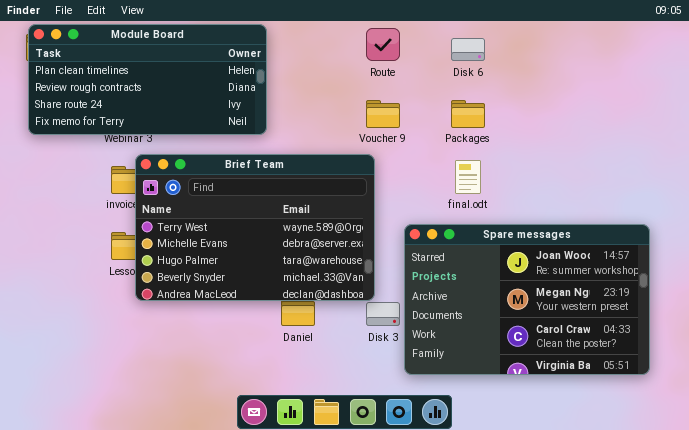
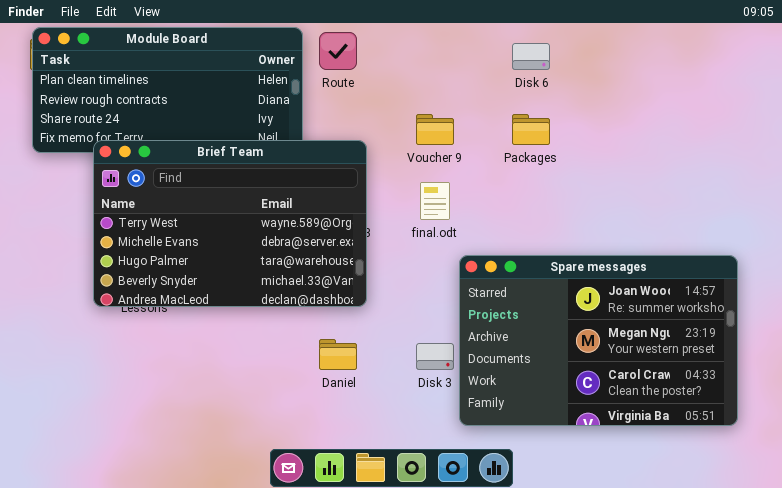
Route: [366,28,400,61] -> [319,32,357,70], moved
Brief Team: [135,154,375,301] -> [93,140,367,307], moved
final.odt: [455,160,481,194] -> [420,182,450,220], moved

